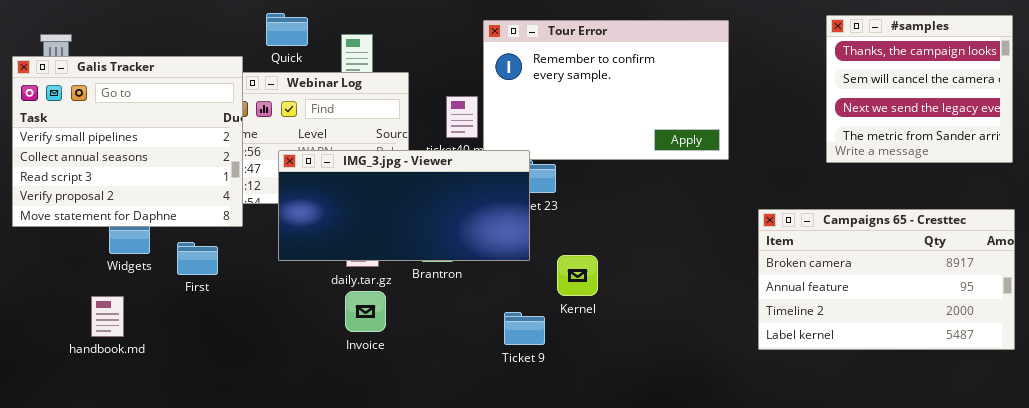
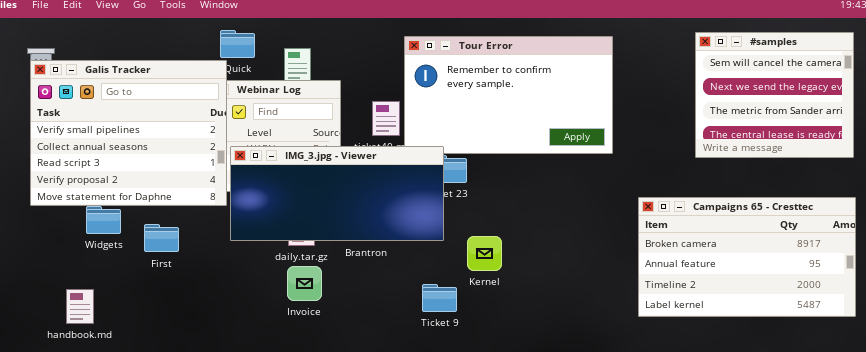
#samples: [826,15,1013,163] -> [695,32,854,158], scrolled down 1 row
Galis Tracker: [12,56,243,227] -> [30,60,227,206], moved
handbook.md: [91,296,124,337] -> [66,289,94,324], moved

